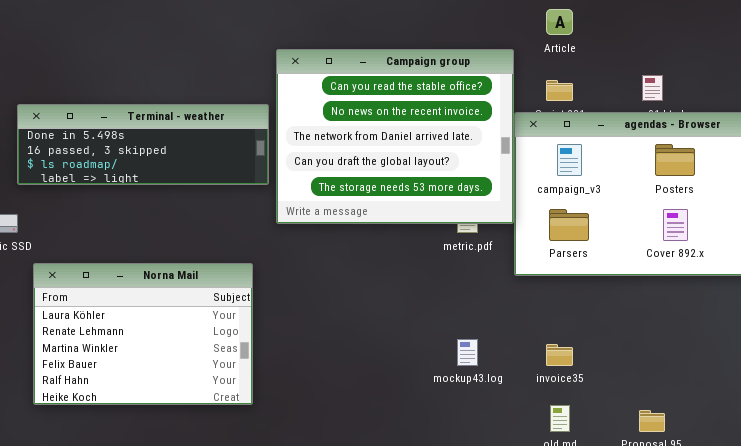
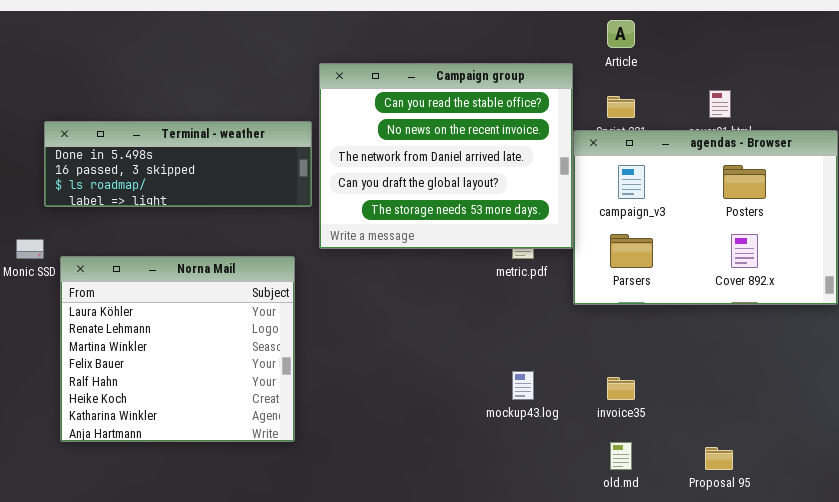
Norna Mail: [33,263,253,405] -> [60,256,295,442], resized

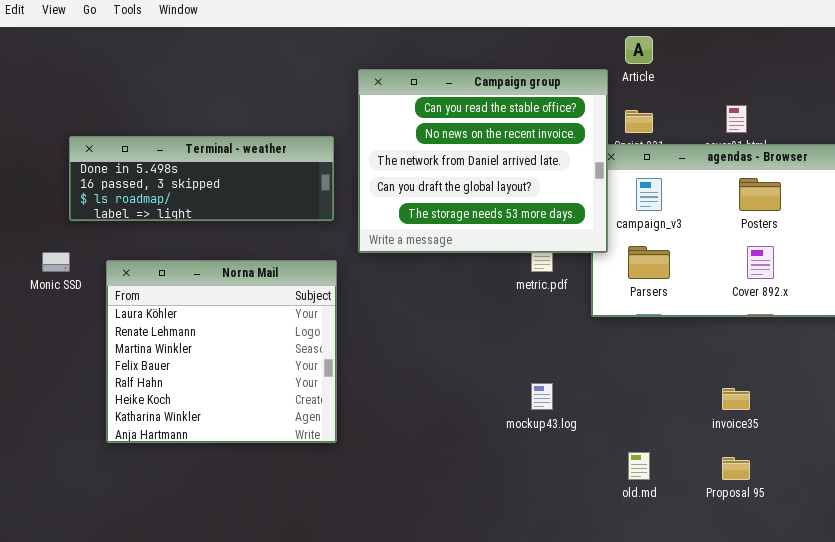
Campaign group: [319,63,573,249] -> [358,69,608,253], moved
Norna Mail: [60,256,295,442] -> [106,260,337,443], moved
invoice35: [607,377,635,400] -> [722,388,750,410], moved

